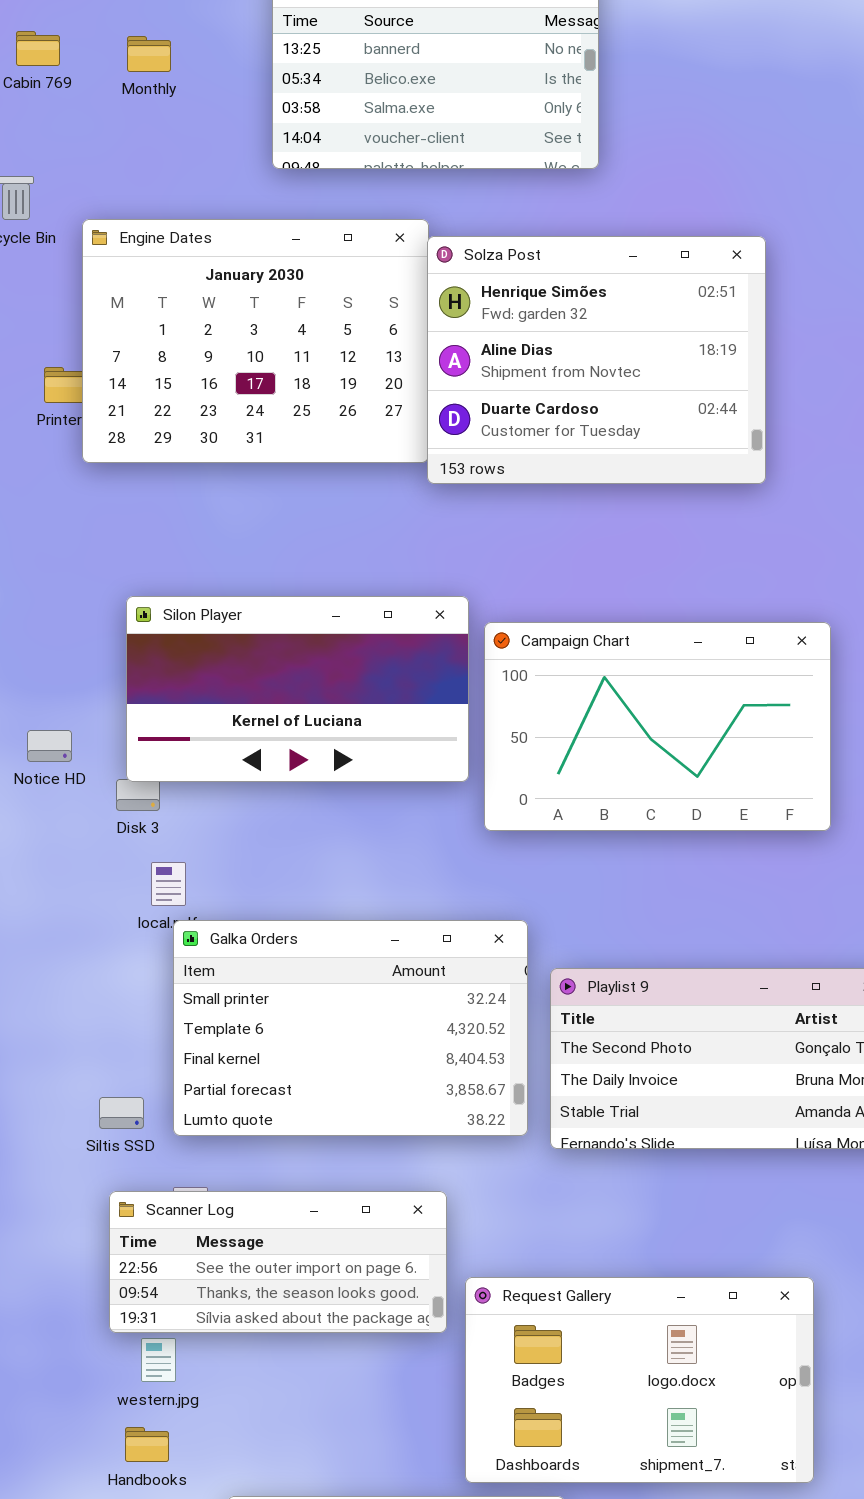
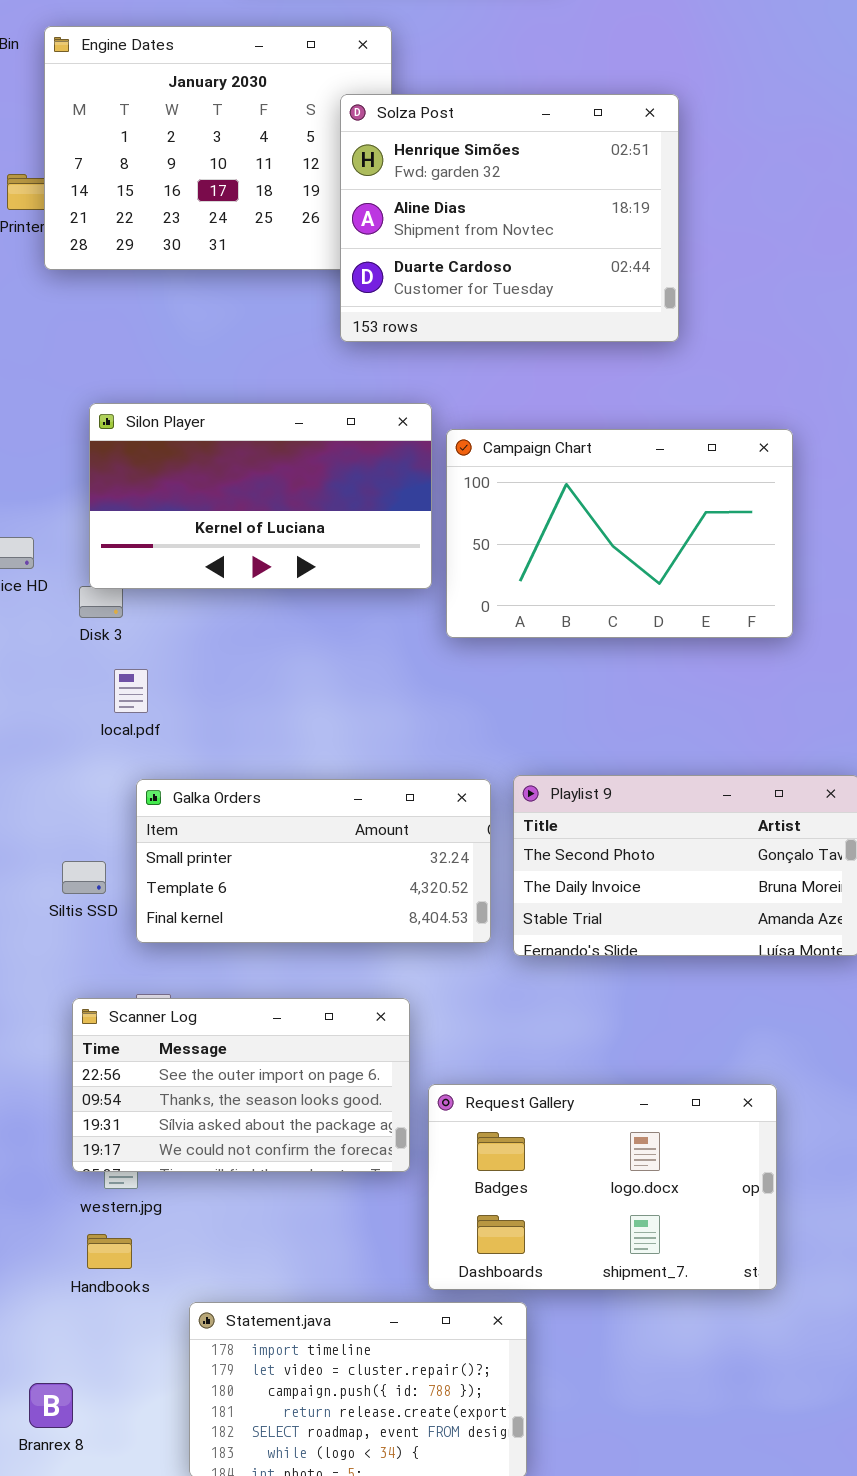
Solza Post: [427,236,766,484] -> [340,94,679,342], moved
Galka Orders: [173,920,528,1136] -> [136,779,491,943], resized
Siltis SSD: [99,1097,144,1129] -> [62,861,106,894], moved
Scanner Log: [109,1191,447,1333] -> [72,998,410,1172], resized

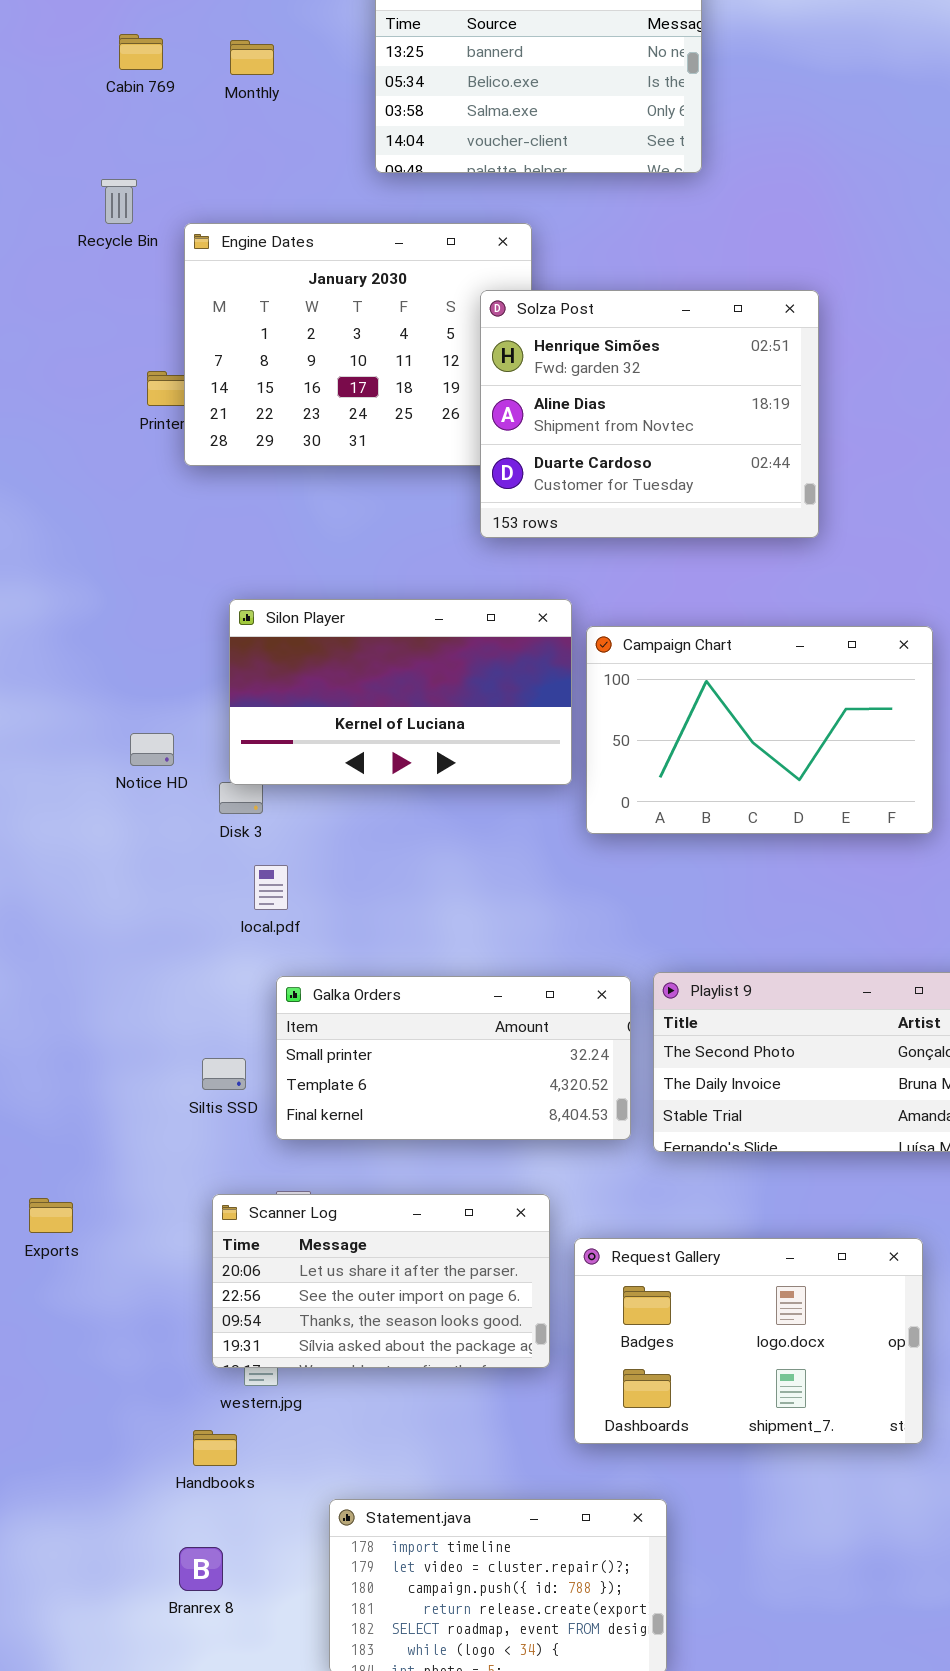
Scanner Log: [72,998,410,1172] -> [212,1194,550,1368], scrolled up 1 row
Request Gallery: [428,1084,777,1290] -> [574,1238,923,1444], moved
Handbooks: [87,1234,132,1269] -> [193,1430,237,1466], moved
Branrex 8: [29,1383,73,1428] -> [179,1547,223,1591], moved

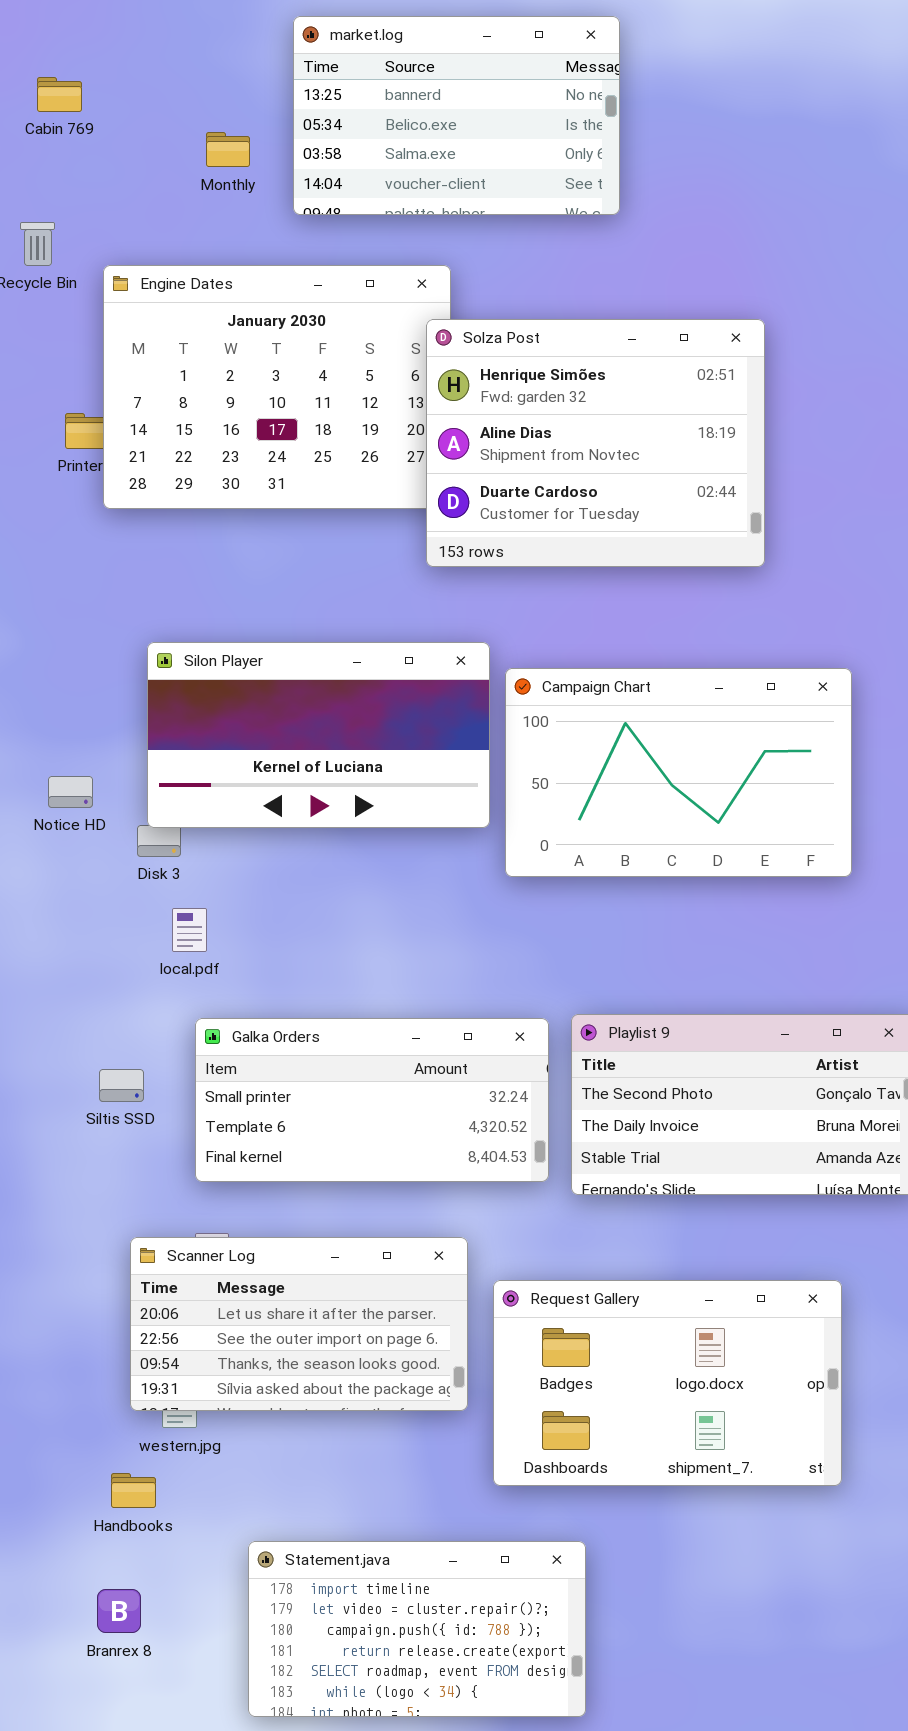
Monthly: [230,40,274,75] -> [206,132,250,167], moved
Solza Post: [480,290,819,538] -> [426,319,765,567], moved
Siltis SSD: [202,1058,246,1090] -> [99,1069,144,1102], moved

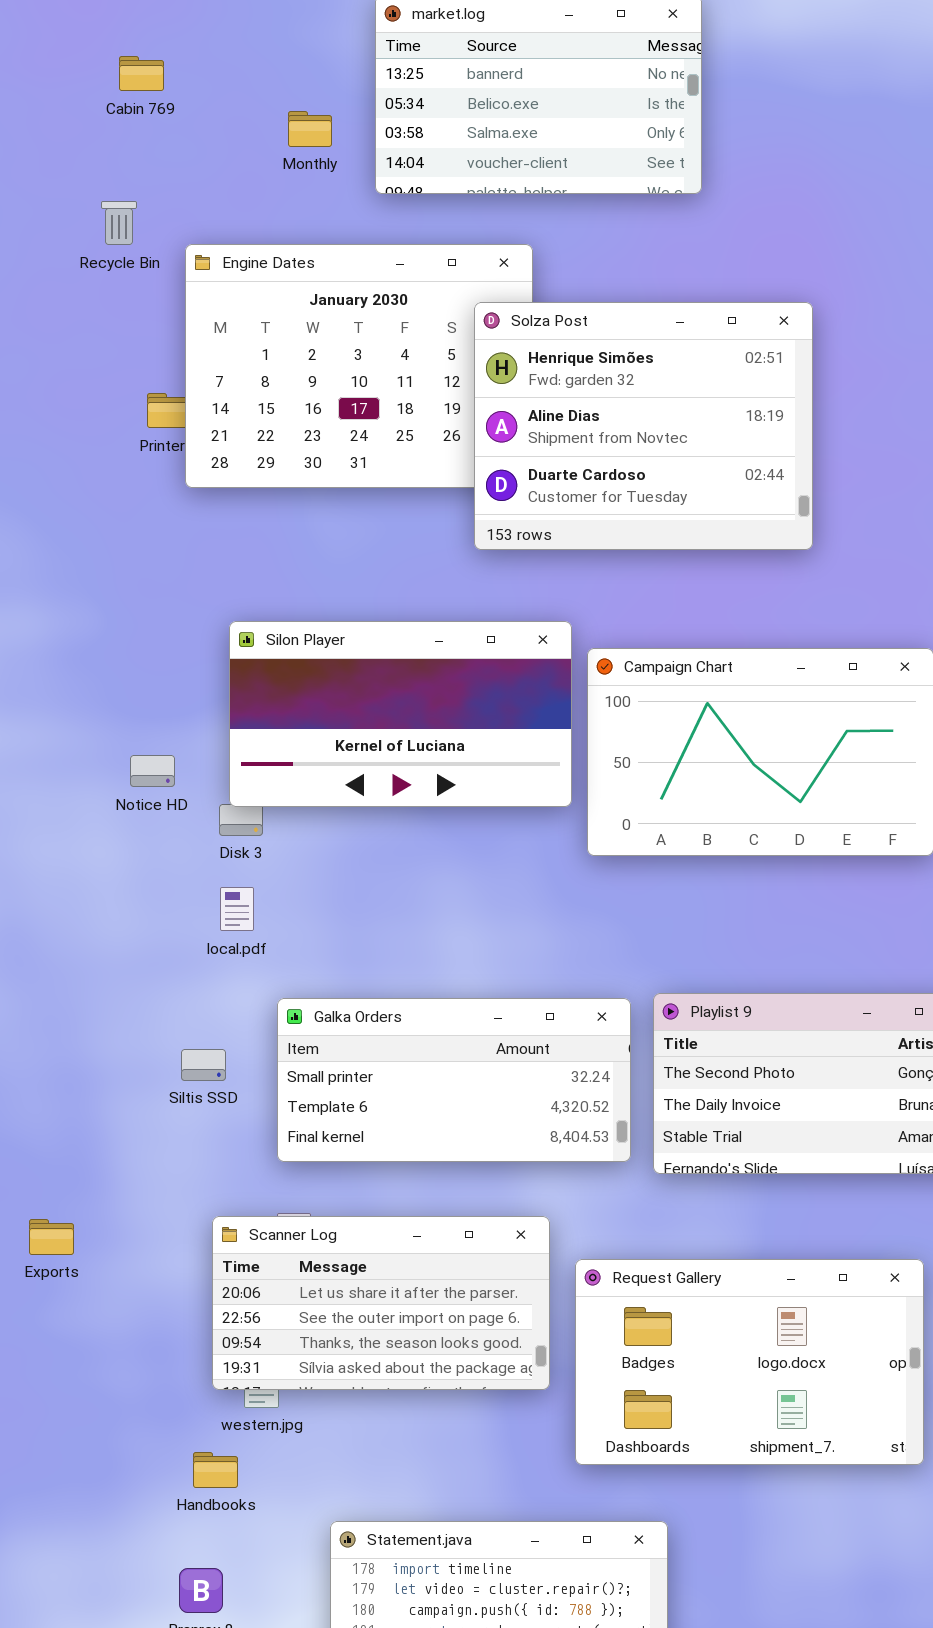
Solza Post: [426,319,765,567] -> [474,302,813,550], moved
local.pdf: [172,908,207,952] -> [220,887,254,931], moved

